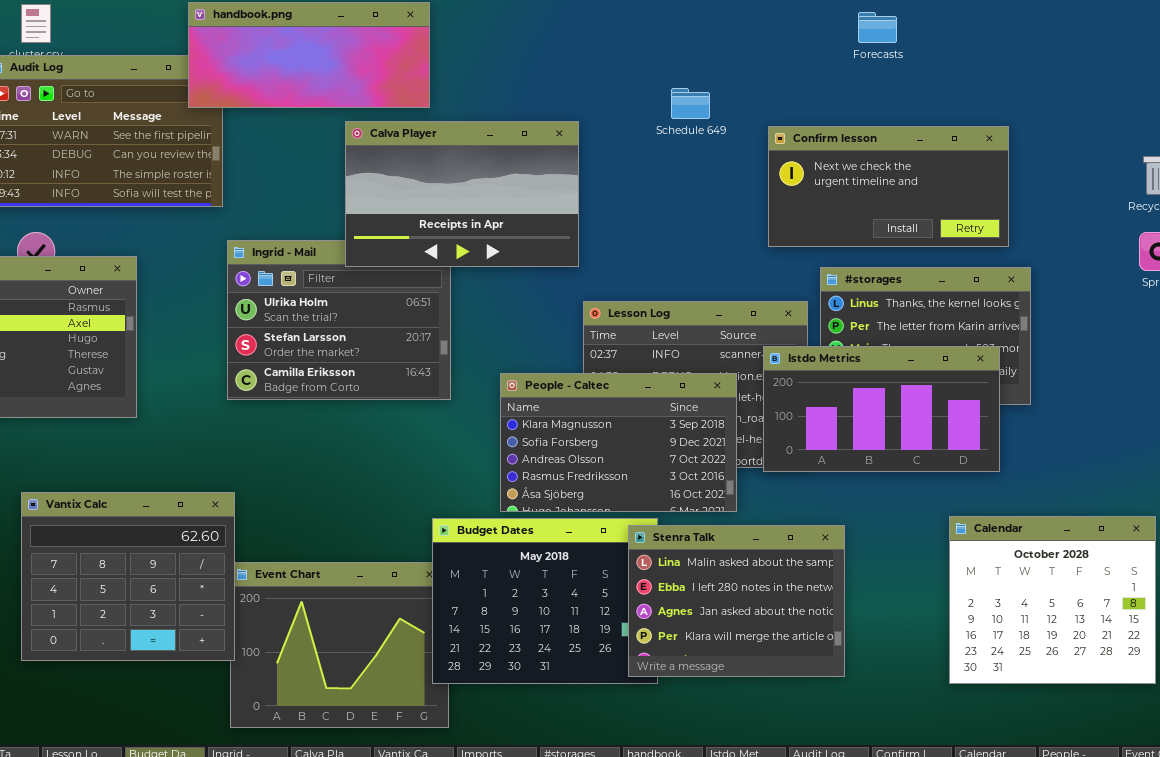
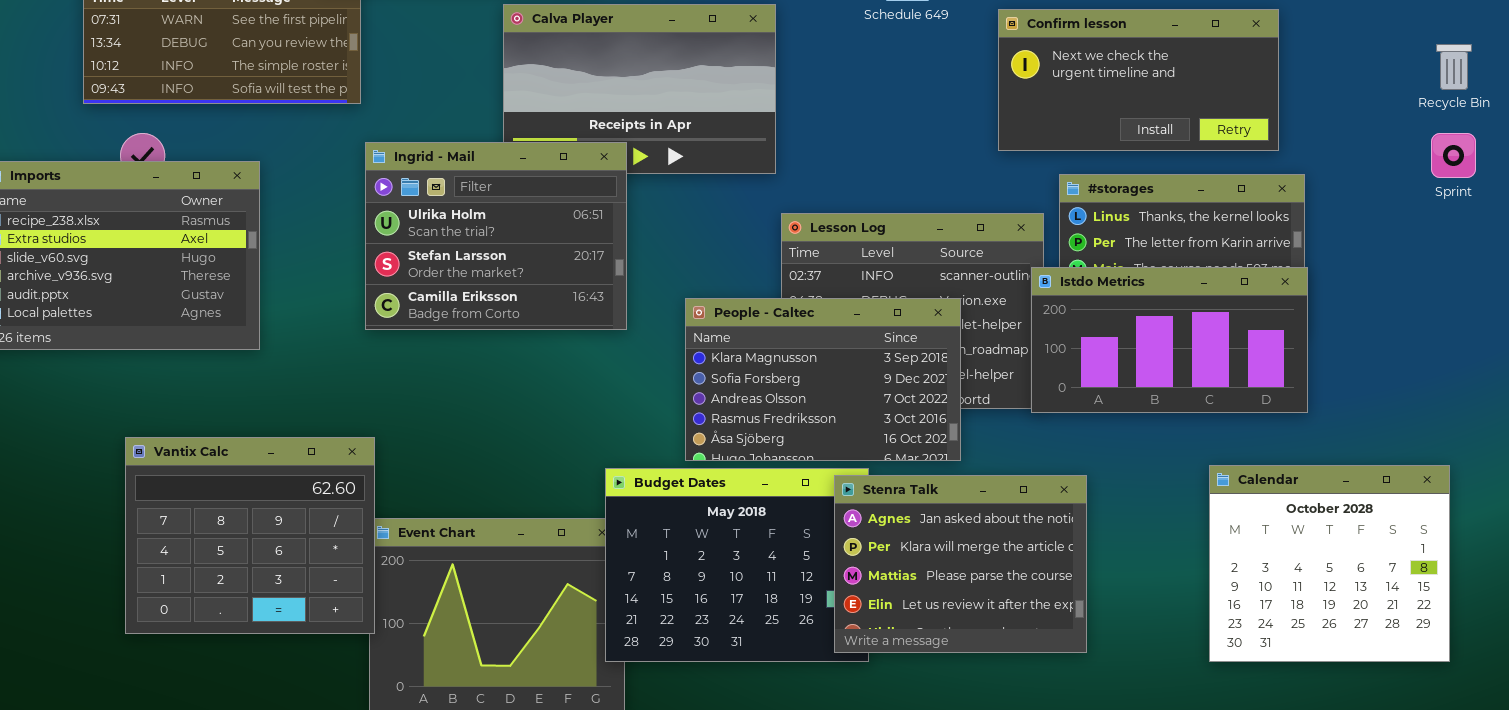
Ingrid - Mail: [227,240,451,400] -> [365,142,627,330], raised
Istdo Metrics: [763,346,1000,472] -> [1031,267,1308,413], moved
Stenra Talk: [628,525,845,677] -> [834,475,1087,653], scrolled down 2 rows

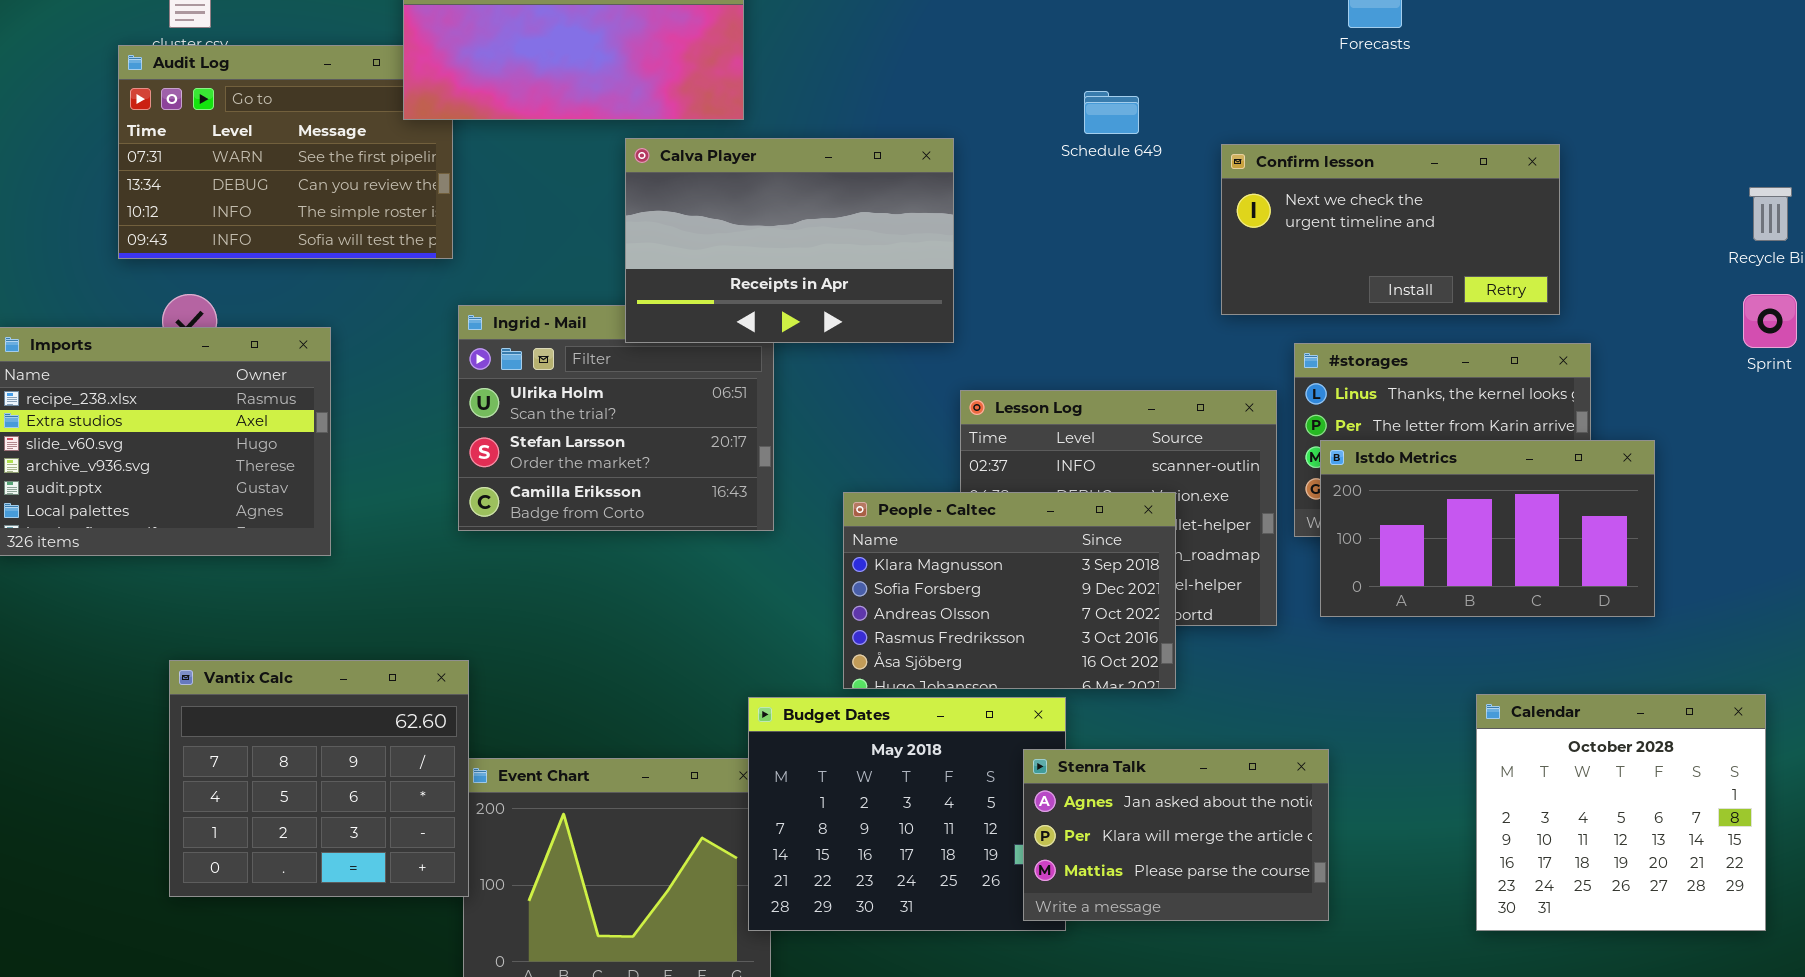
Calva Player: [503,4,776,174] -> [625,138,954,343], raised
Istdo Metrics: [1031,267,1308,413] -> [1320,440,1655,617], moved
Stenra Talk: [834,475,1087,653] -> [1023,749,1329,921], resized

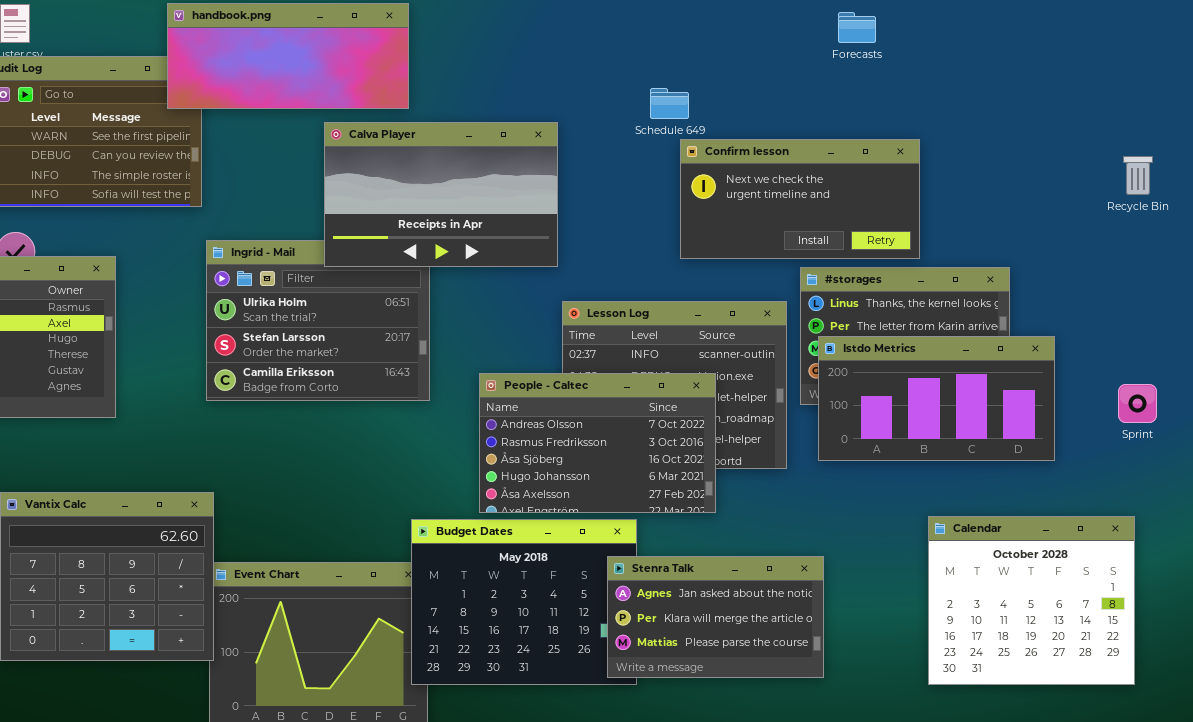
Confirm lesson: [1221,144,1560,315] -> [680,139,920,259], moved
Sprint: [1743,294,1797,348] -> [1118,384,1157,423], moved
People - Caltec: [843,492,1176,689] -> [479,373,716,513], scrolled down 2 rows

